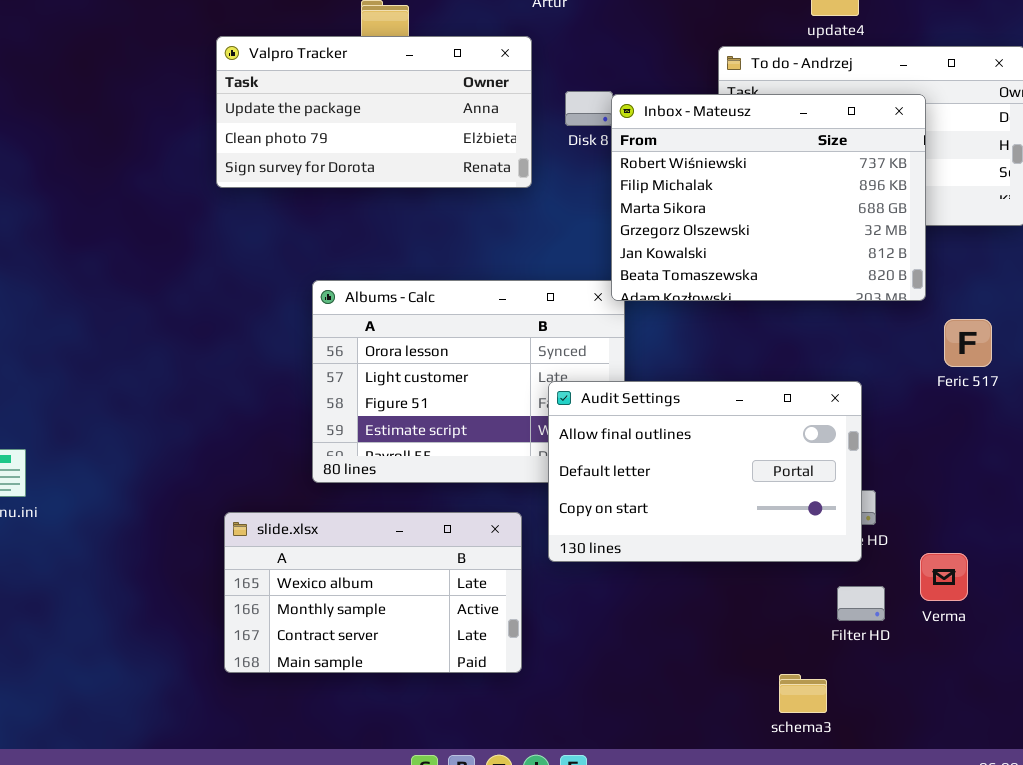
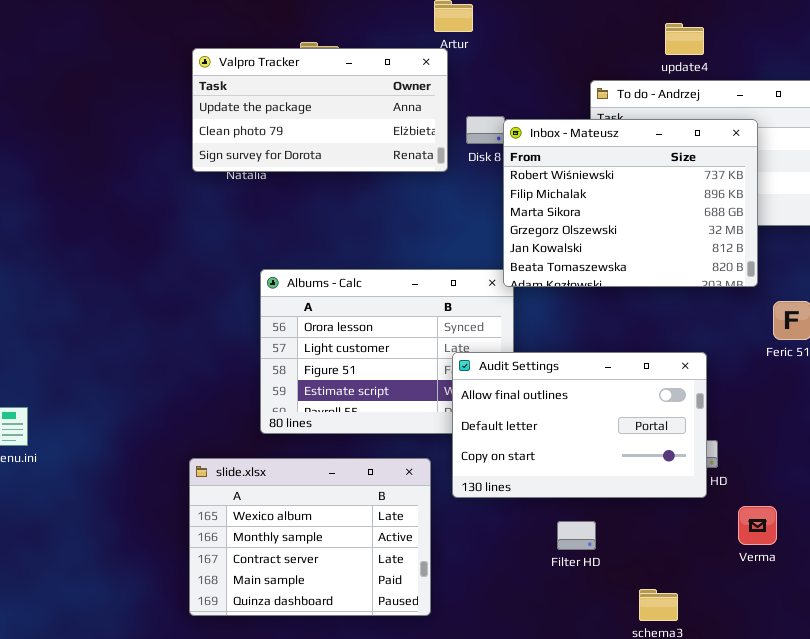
Valpro Tracker: [216,36,532,188] -> [192,48,448,172], moved
slide.xlsx: [224,512,522,673] -> [189,458,431,616], resized
Verma: [920,553,968,601] -> [738,506,777,545], moved
Filter HD: [837,586,885,621] -> [557,521,596,550], moved

